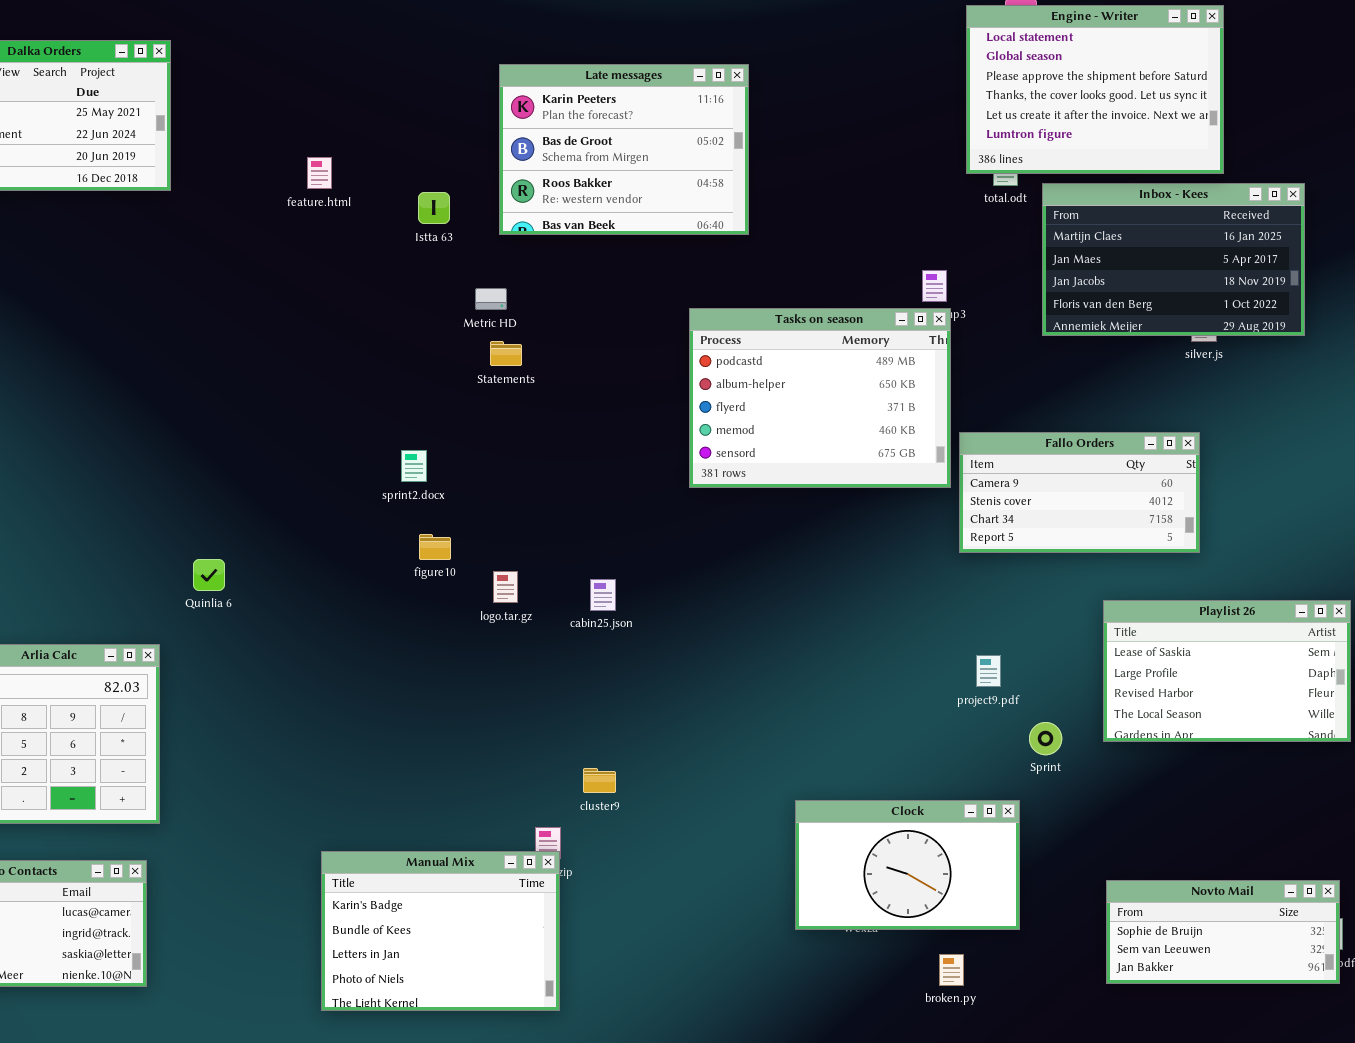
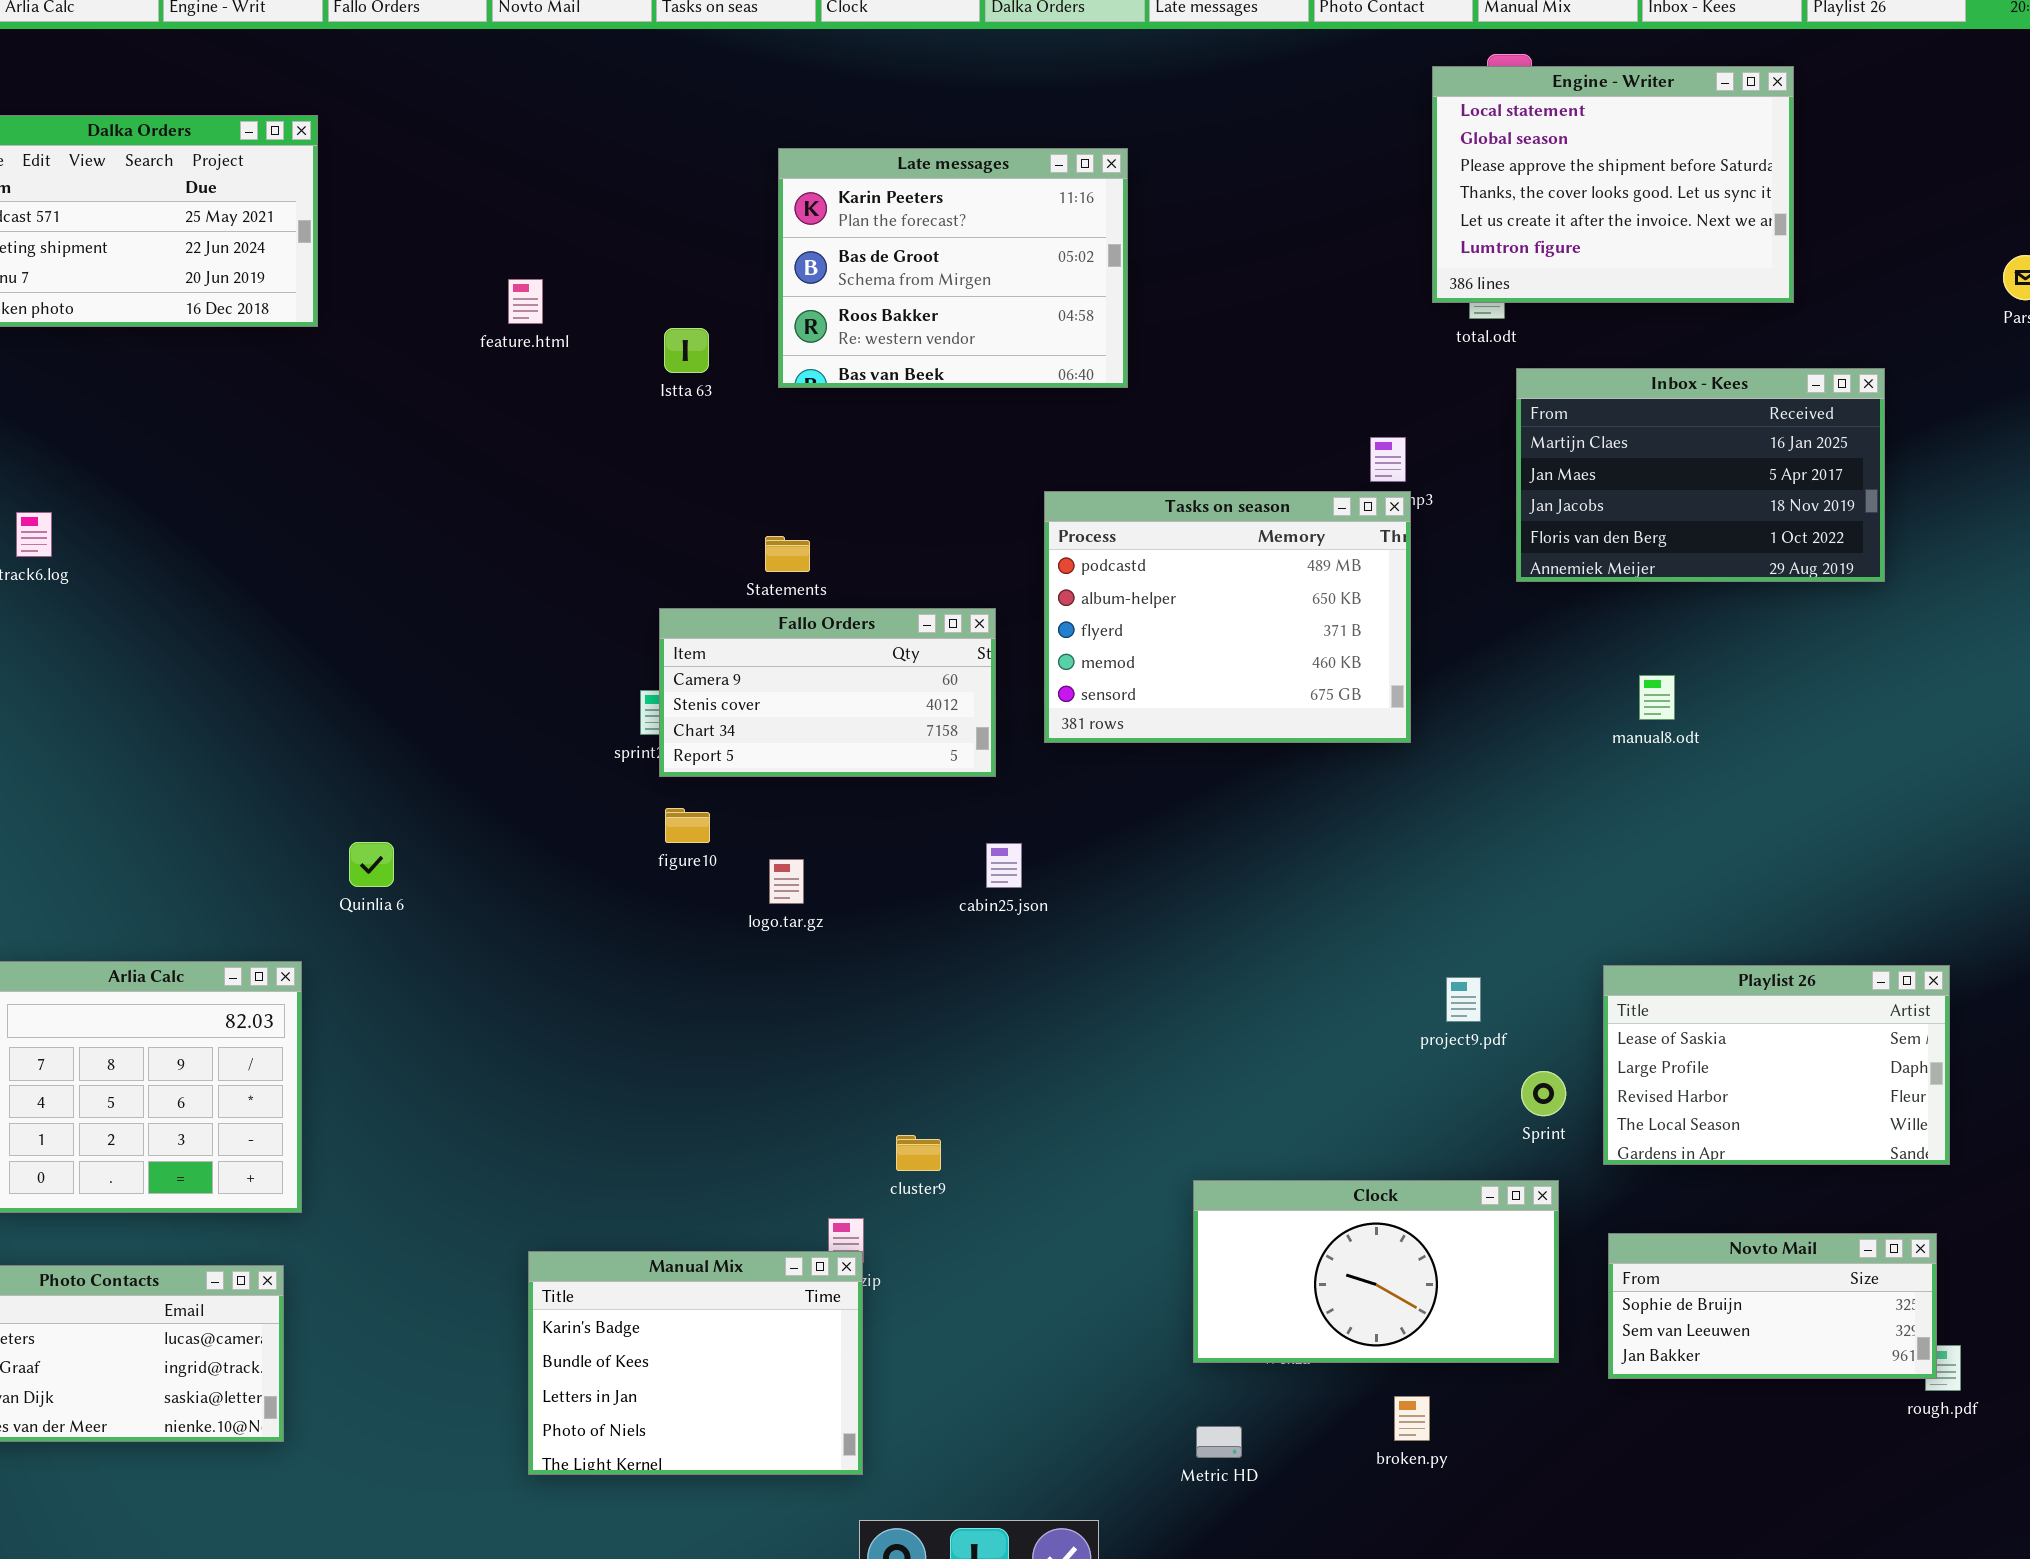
Inbox - Kees: [1042,183,1305,336] -> [1516,368,1885,582], moved
Metric HD: [475,288,507,310] -> [1196,1426,1242,1458], moved
Fallo Orders: [959,432,1200,553] -> [659,608,996,777], moved
cabin25.json: [590,579,616,611] -> [986,843,1022,888], moved
Playlist 26: [1103,600,1351,742] -> [1603,965,1950,1165], moved
Clock: [795,800,1020,930] -> [1193,1180,1559,1363], resized
Novto Mail: [1106,880,1340,984] -> [1608,1233,1937,1379], moved

